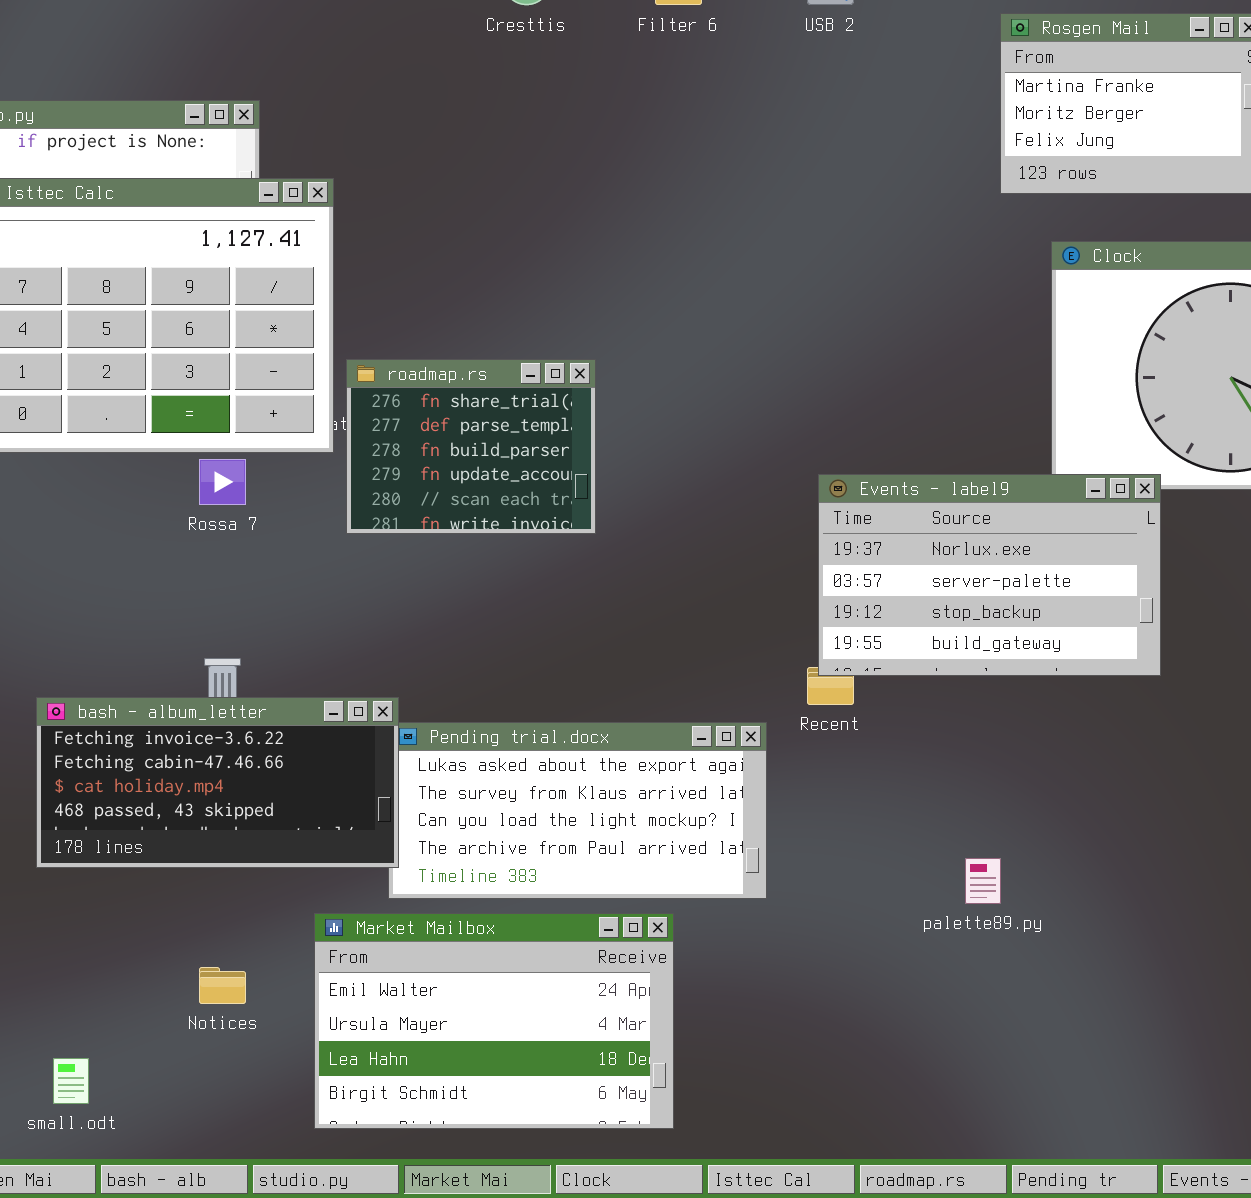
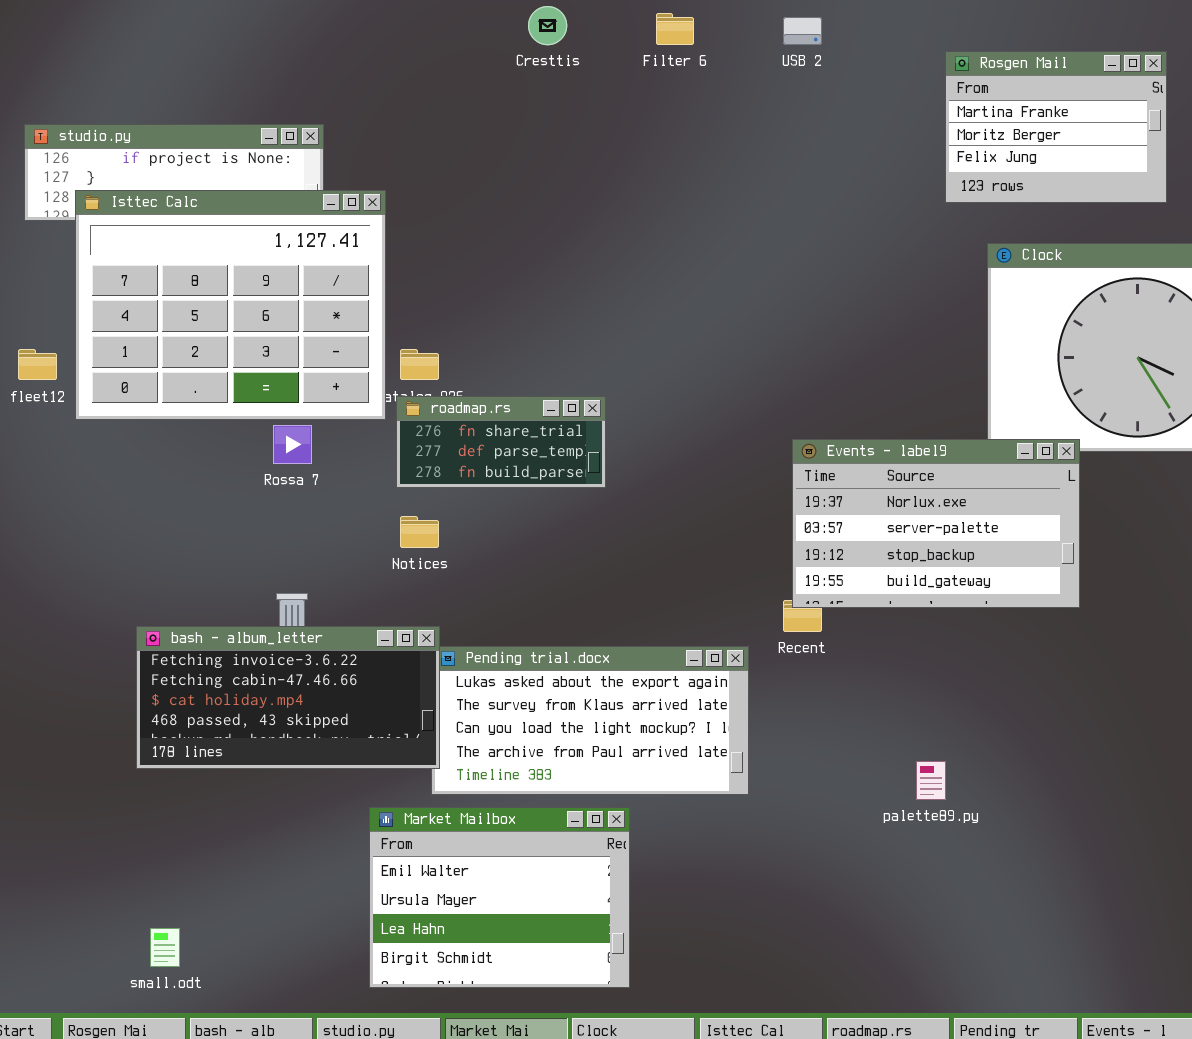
roadmap.rs: [346,359,596,534] -> [396,396,606,488], resized
Market Mailbox: [314,913,674,1129] -> [369,807,630,988], resized
Notices: [199,967,246,1004] -> [400,516,439,548], moved

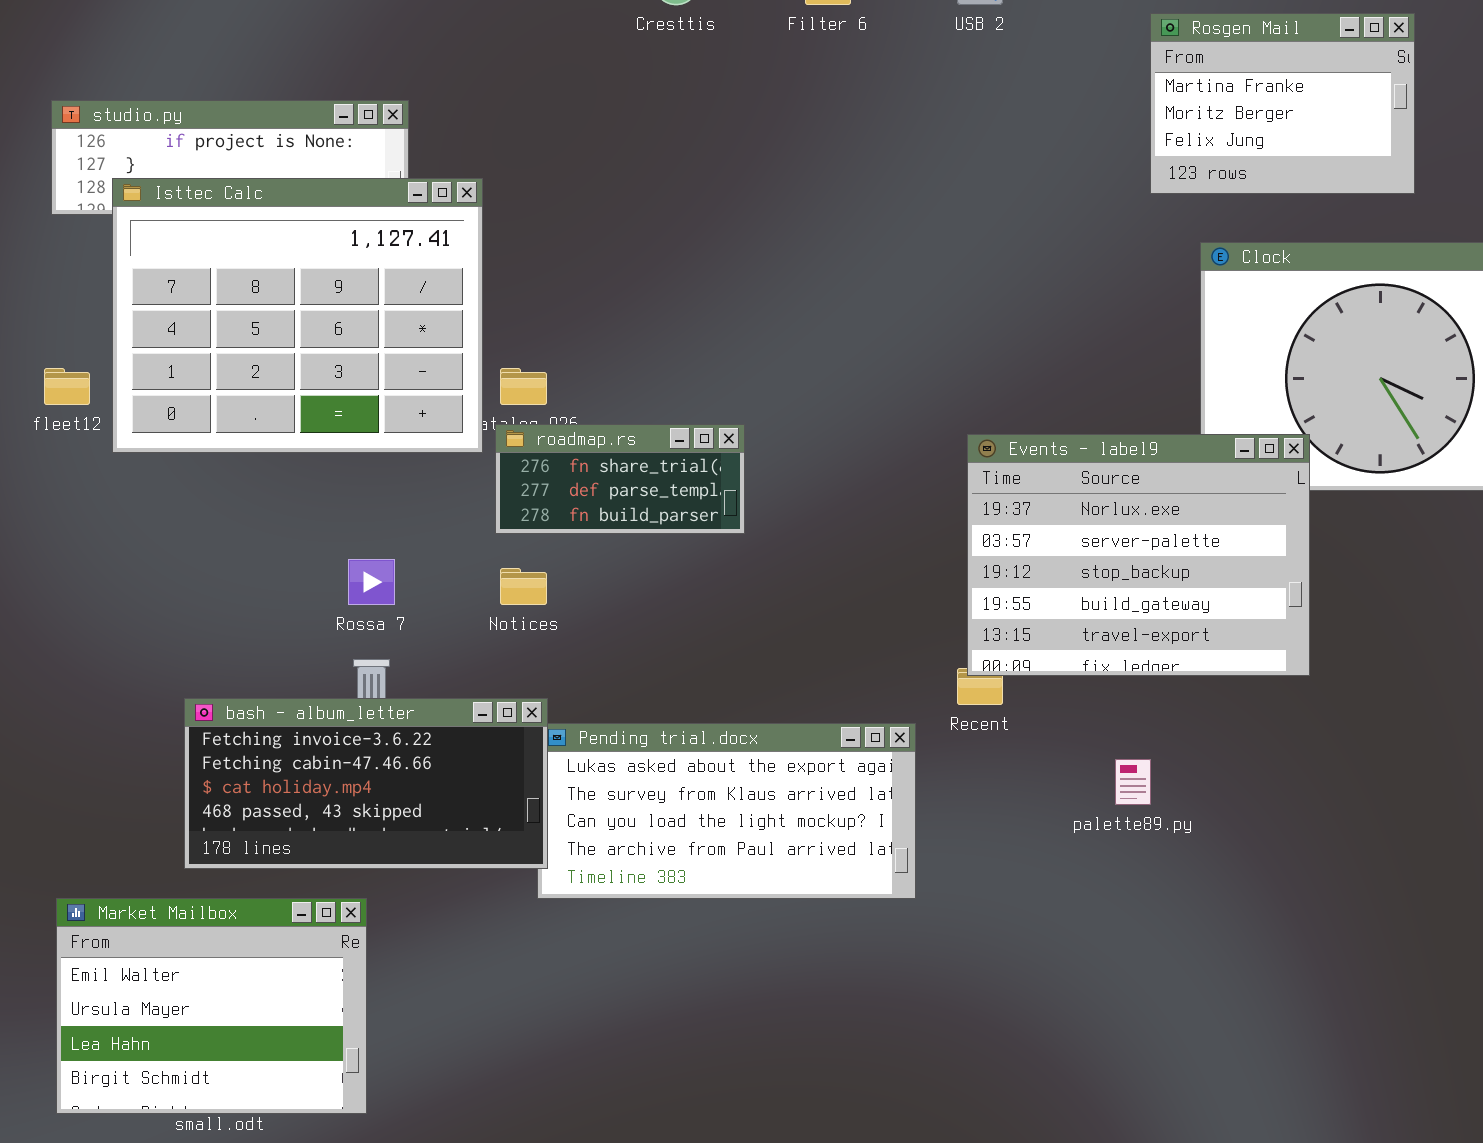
Rossa 7: [273,425,312,464] -> [348,559,395,605], moved
Events - label9: [792,439,1080,608] -> [967,434,1310,676], resized
palette89.py: [916,761,946,800] -> [1115,759,1151,805], moved
Market Mailbox: [369,807,630,988] -> [56,898,367,1114], moved

